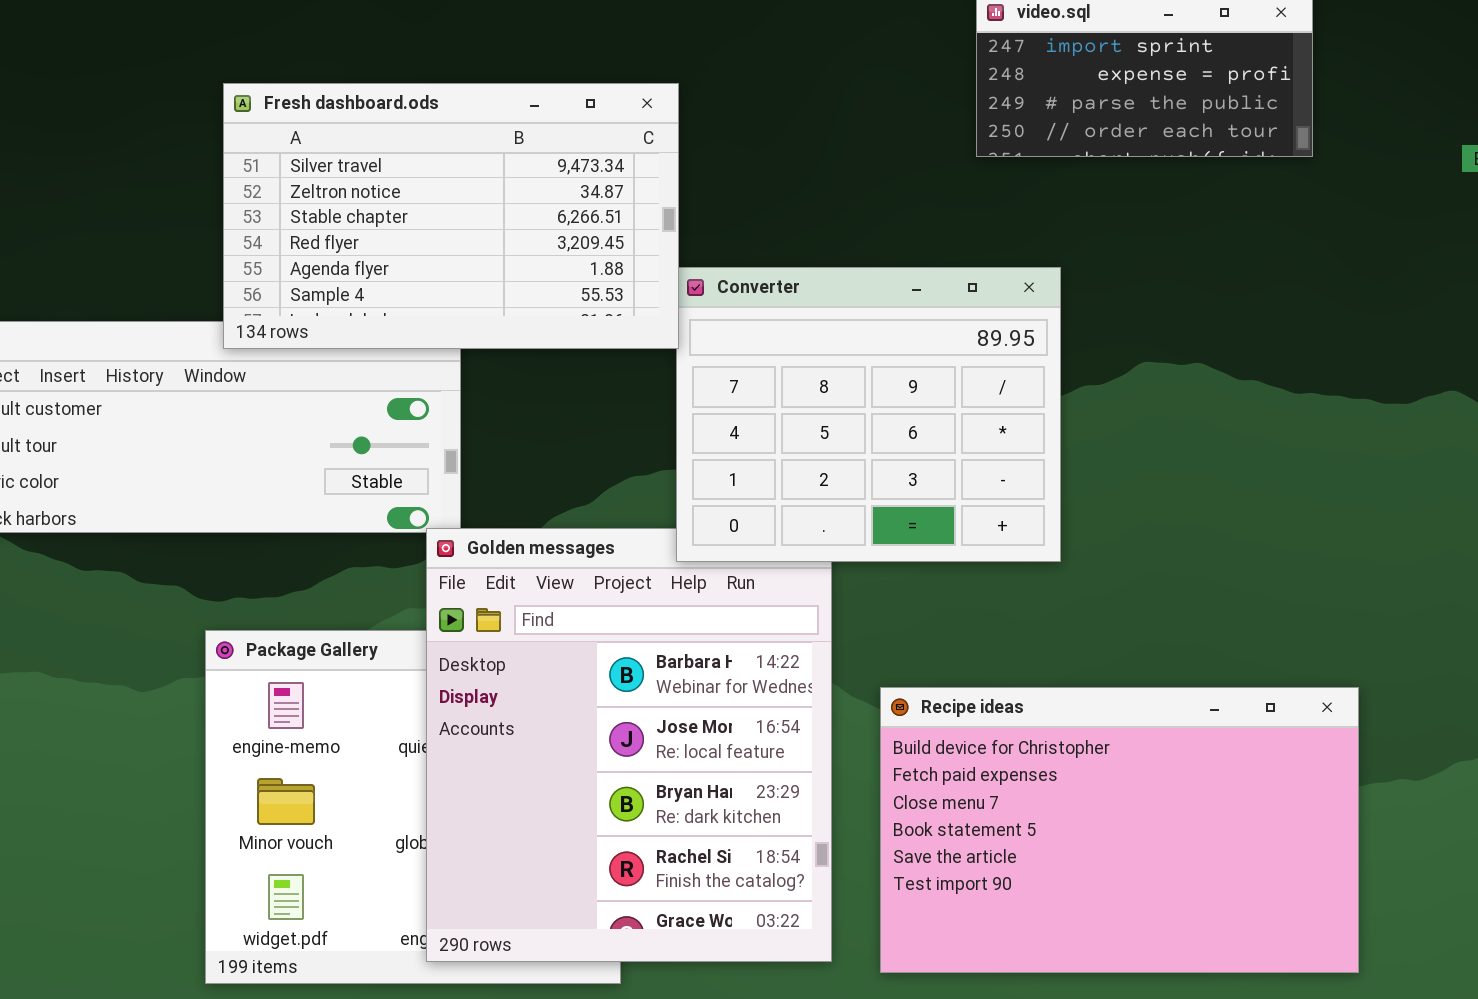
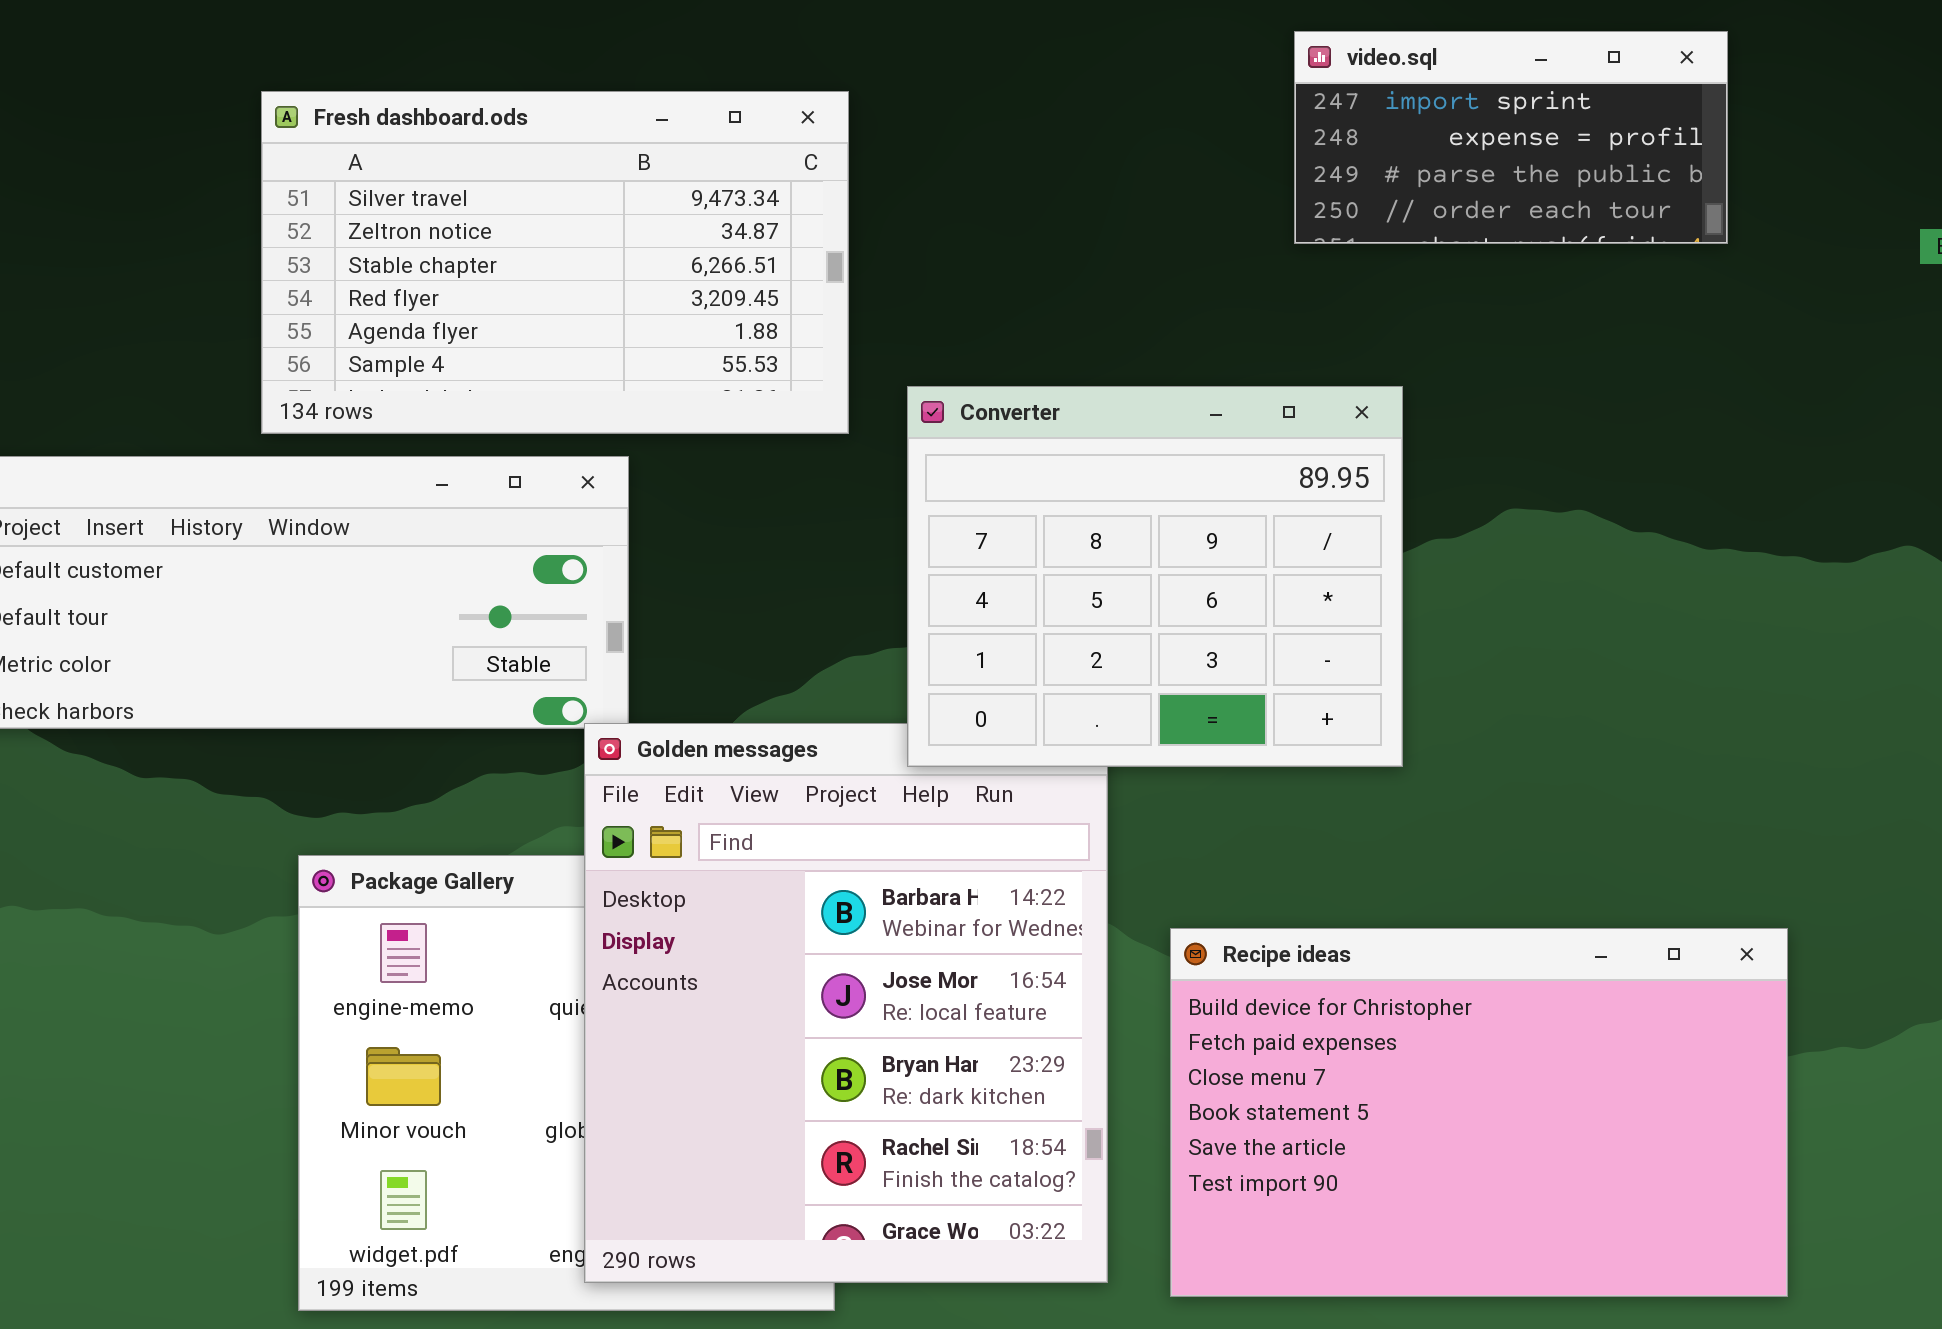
Fresh dashboard.ods: [223,83,679,349] -> [261,91,849,434], moved

